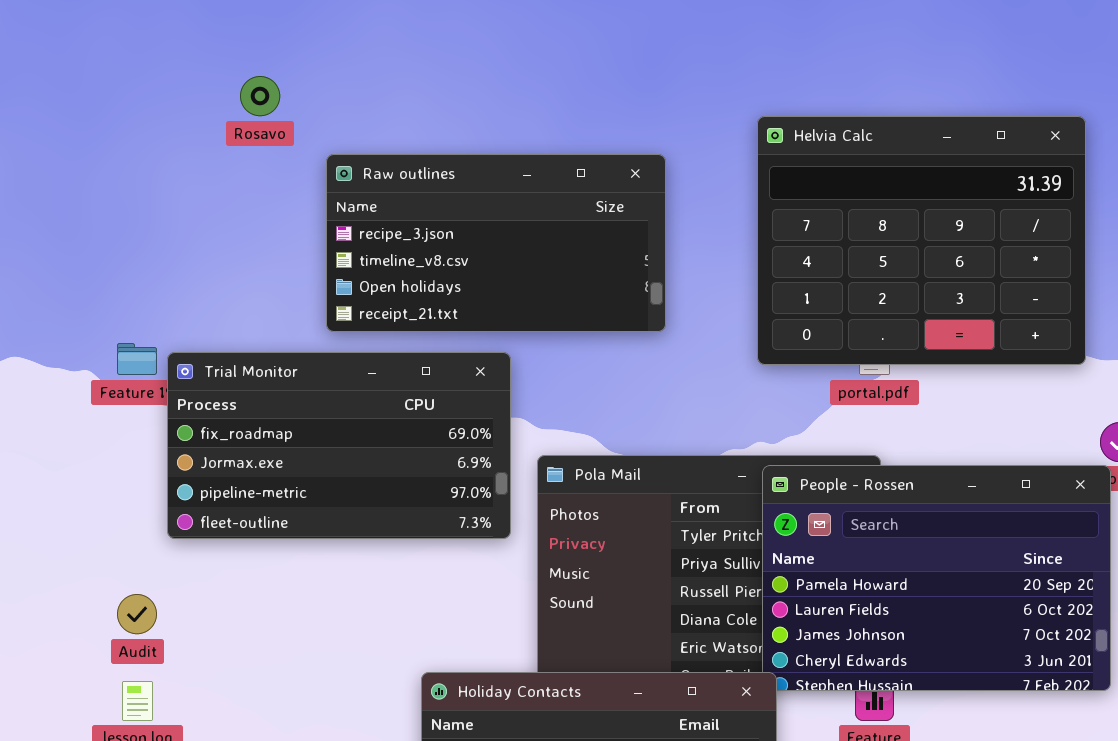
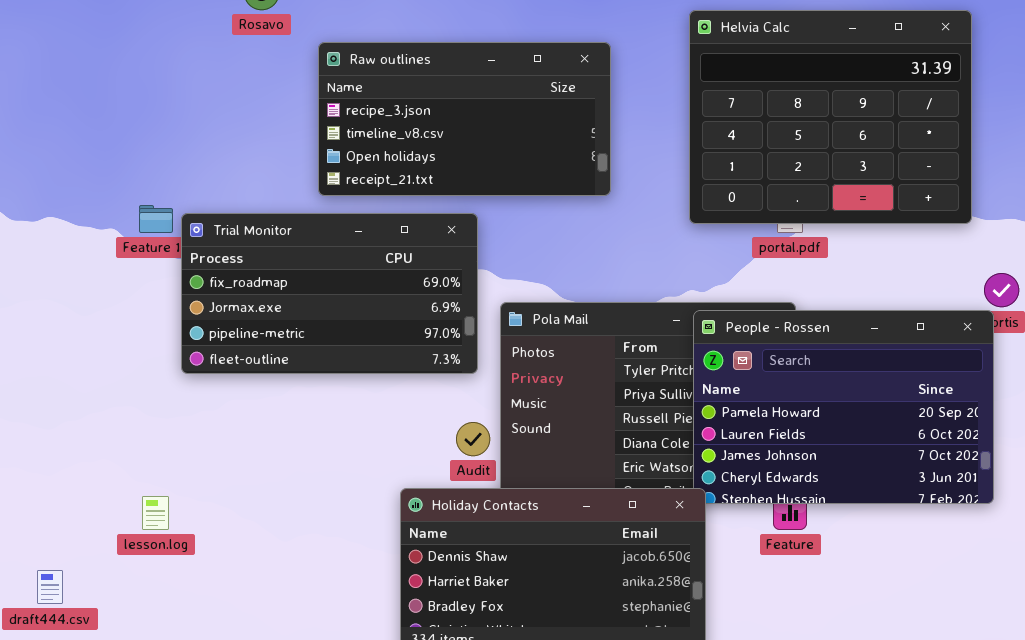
Audit: [117,594,157,634] -> [456,422,490,456], moved

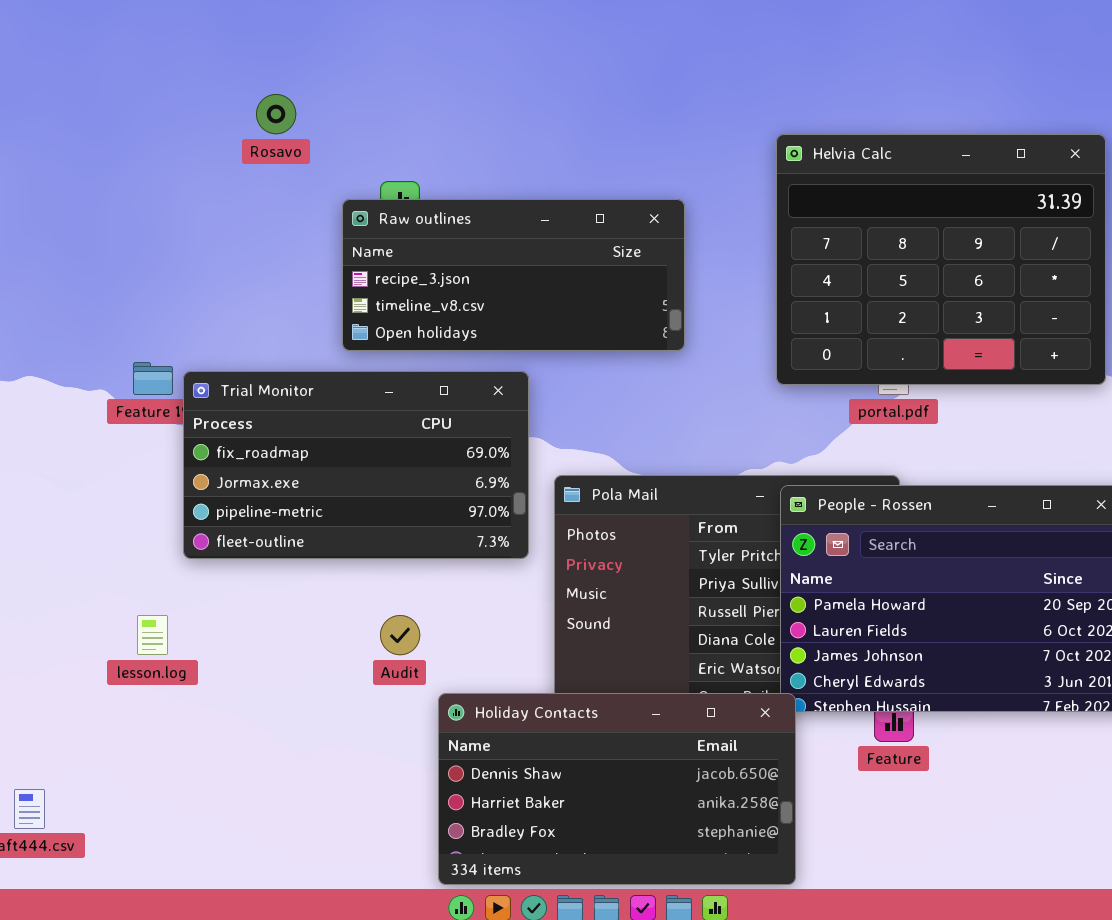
Raw outlines: [318,42,611,196] -> [342,199,685,351], resized
Audit: [456,422,490,456] -> [380,615,420,655], moved
lesson.log: [142,496,169,530] -> [137,615,168,655], moved

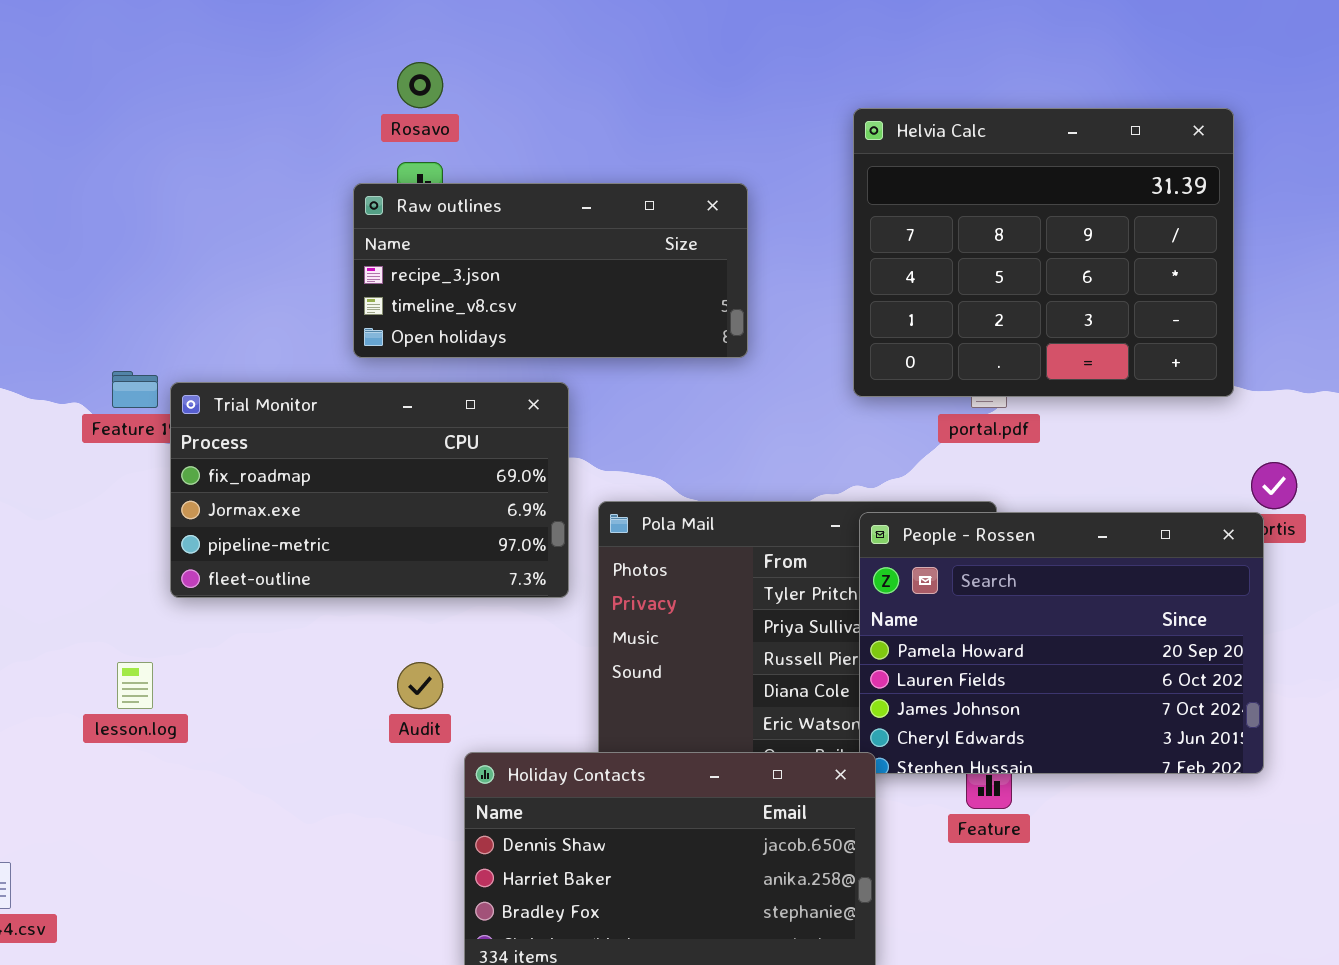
Rosavo: [256,94,296,134] -> [397,62,443,108], moved

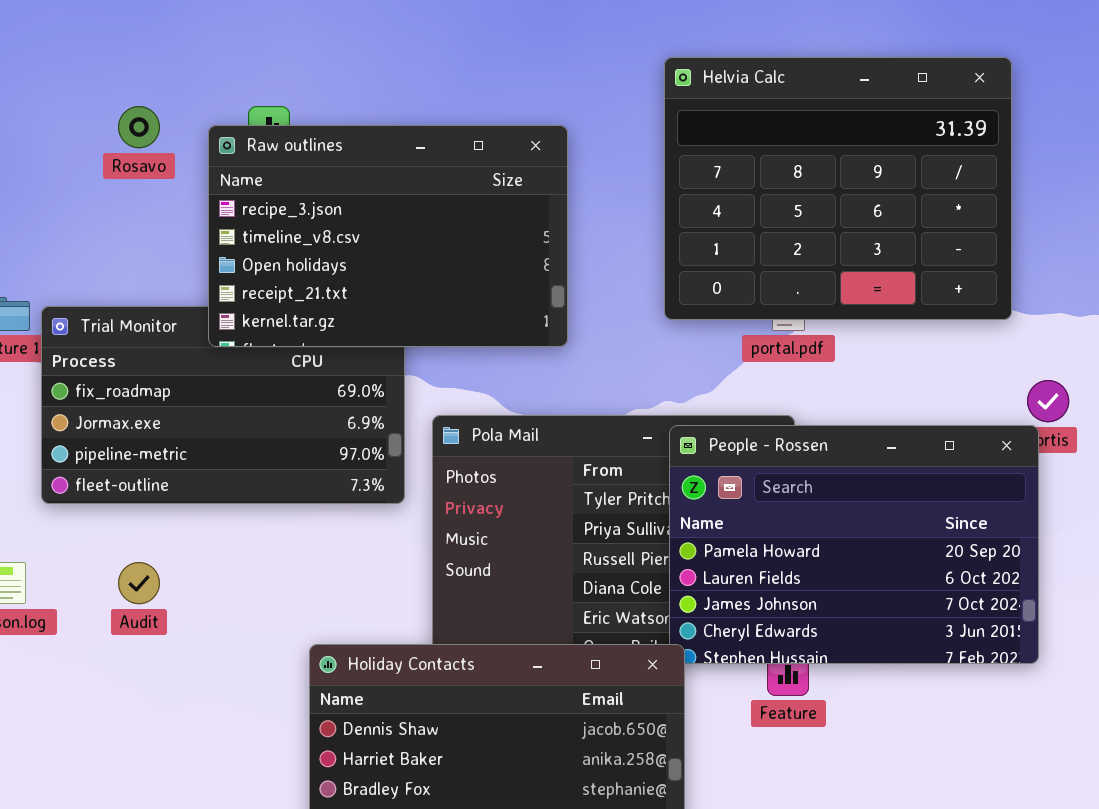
Rosavo: [397,62,443,108] -> [118,106,160,148], moved
Raw outlines: [353,183,748,358] -> [208,125,568,347], resized
Audit: [397,662,443,709] -> [118,562,160,604], moved

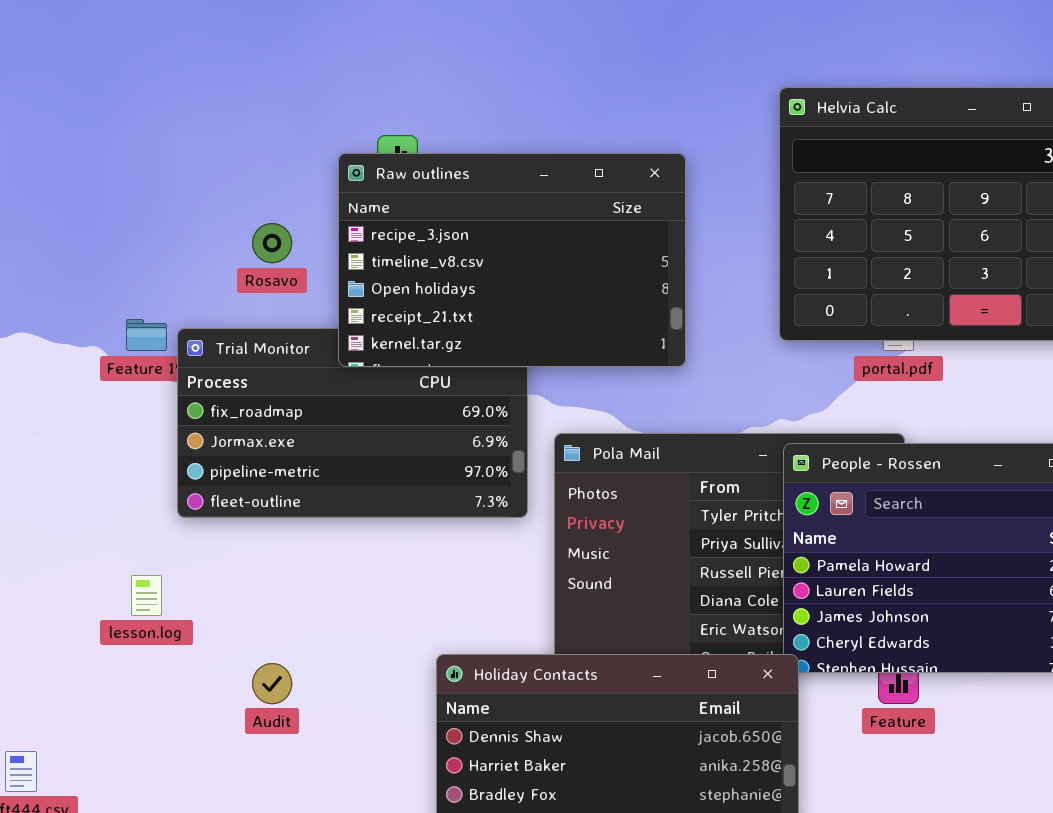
Rosavo: [118,106,160,148] -> [252,223,292,263], moved
Audit: [118,562,160,604] -> [252,663,292,704], moved

